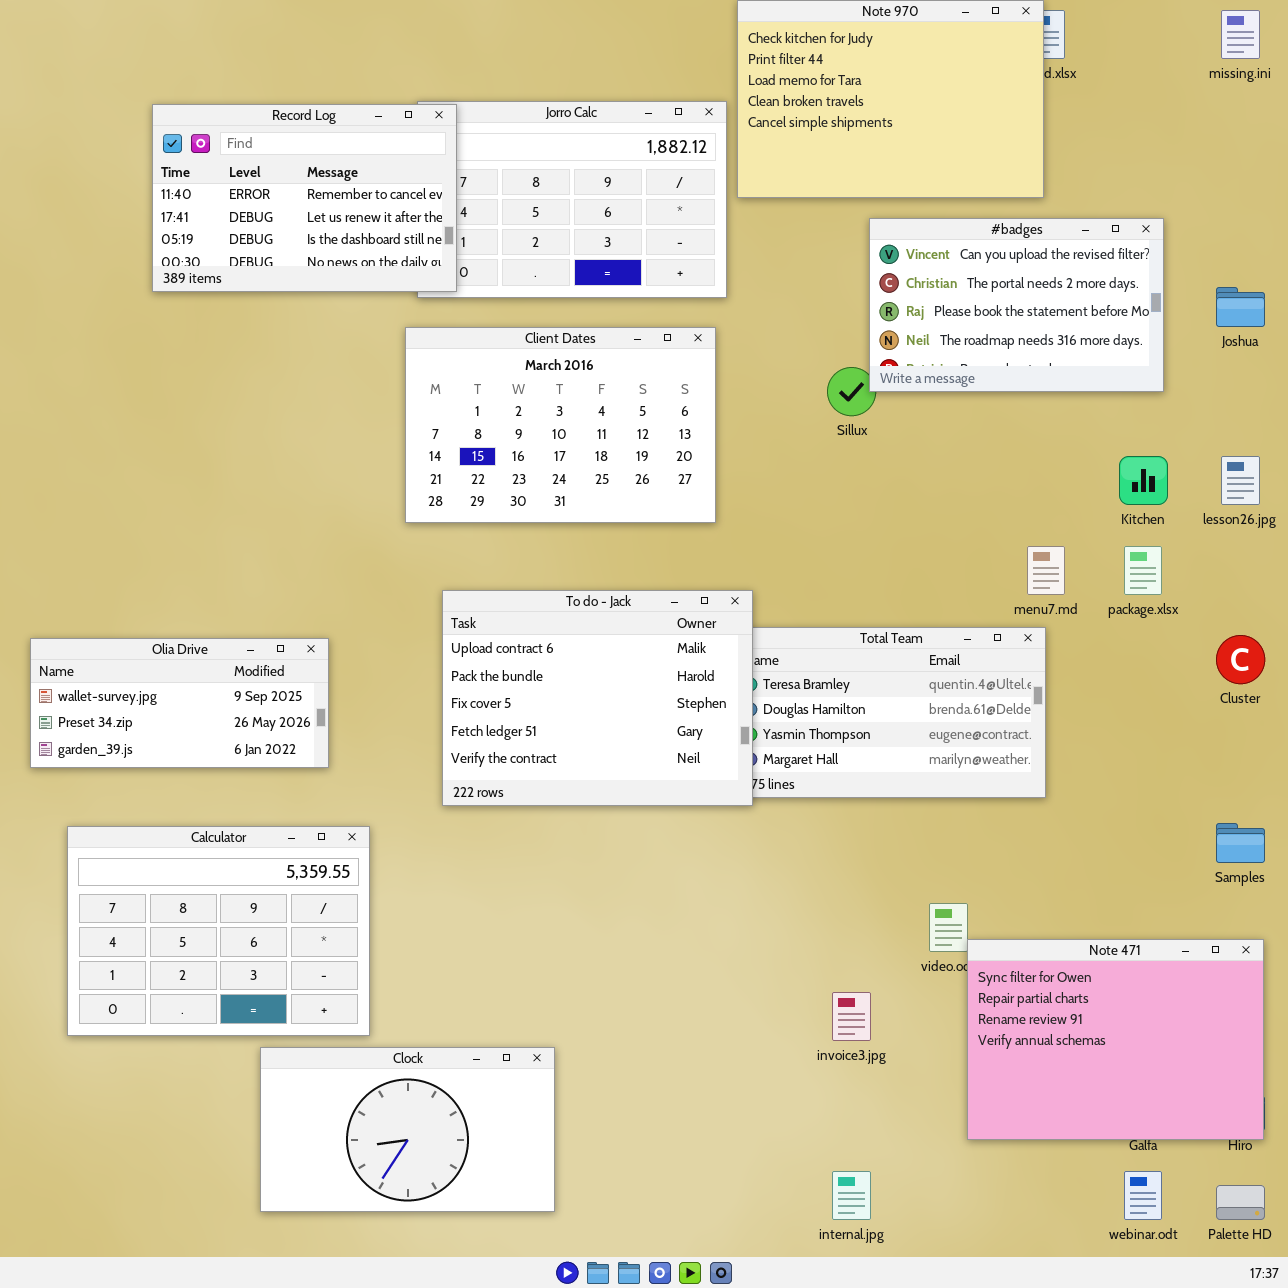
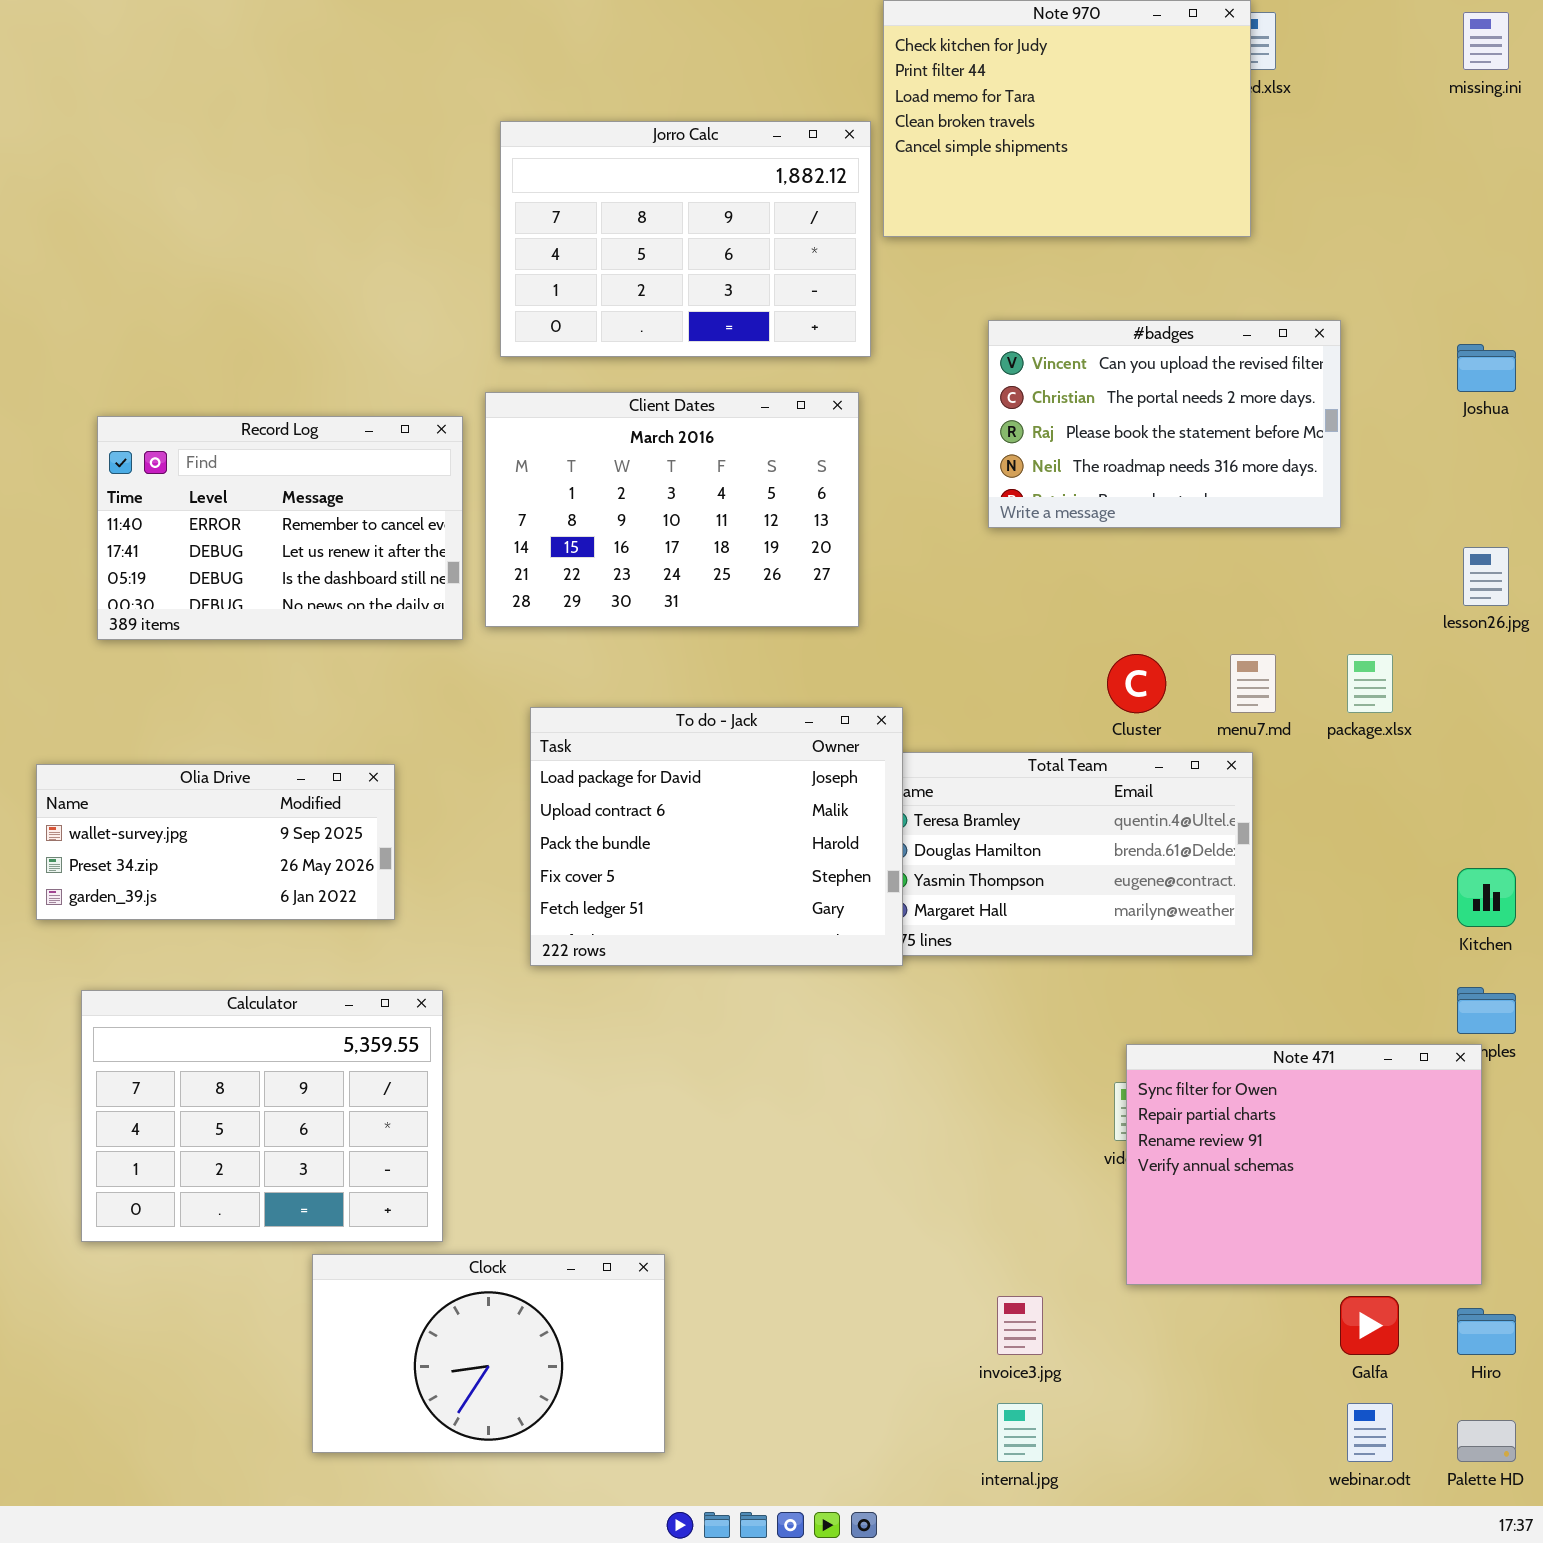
Record Log: [152,104,457,292] -> [97,416,463,640], moved
#badges: [869,218,1164,392] -> [988,320,1341,528], moved
Kitchen: [1119,456,1168,505] -> [1457,868,1516,927], moved
To do - Jack: [442,590,753,806] -> [530,707,903,966], scrolled up 1 row
Cluster: [1216,635,1265,684] -> [1107,654,1166,713], moved
Note 471: [967,939,1264,1140] -> [1126,1044,1482,1285], moved
invoice3.jpg: [832,992,871,1041] -> [997,1296,1043,1355], moved

